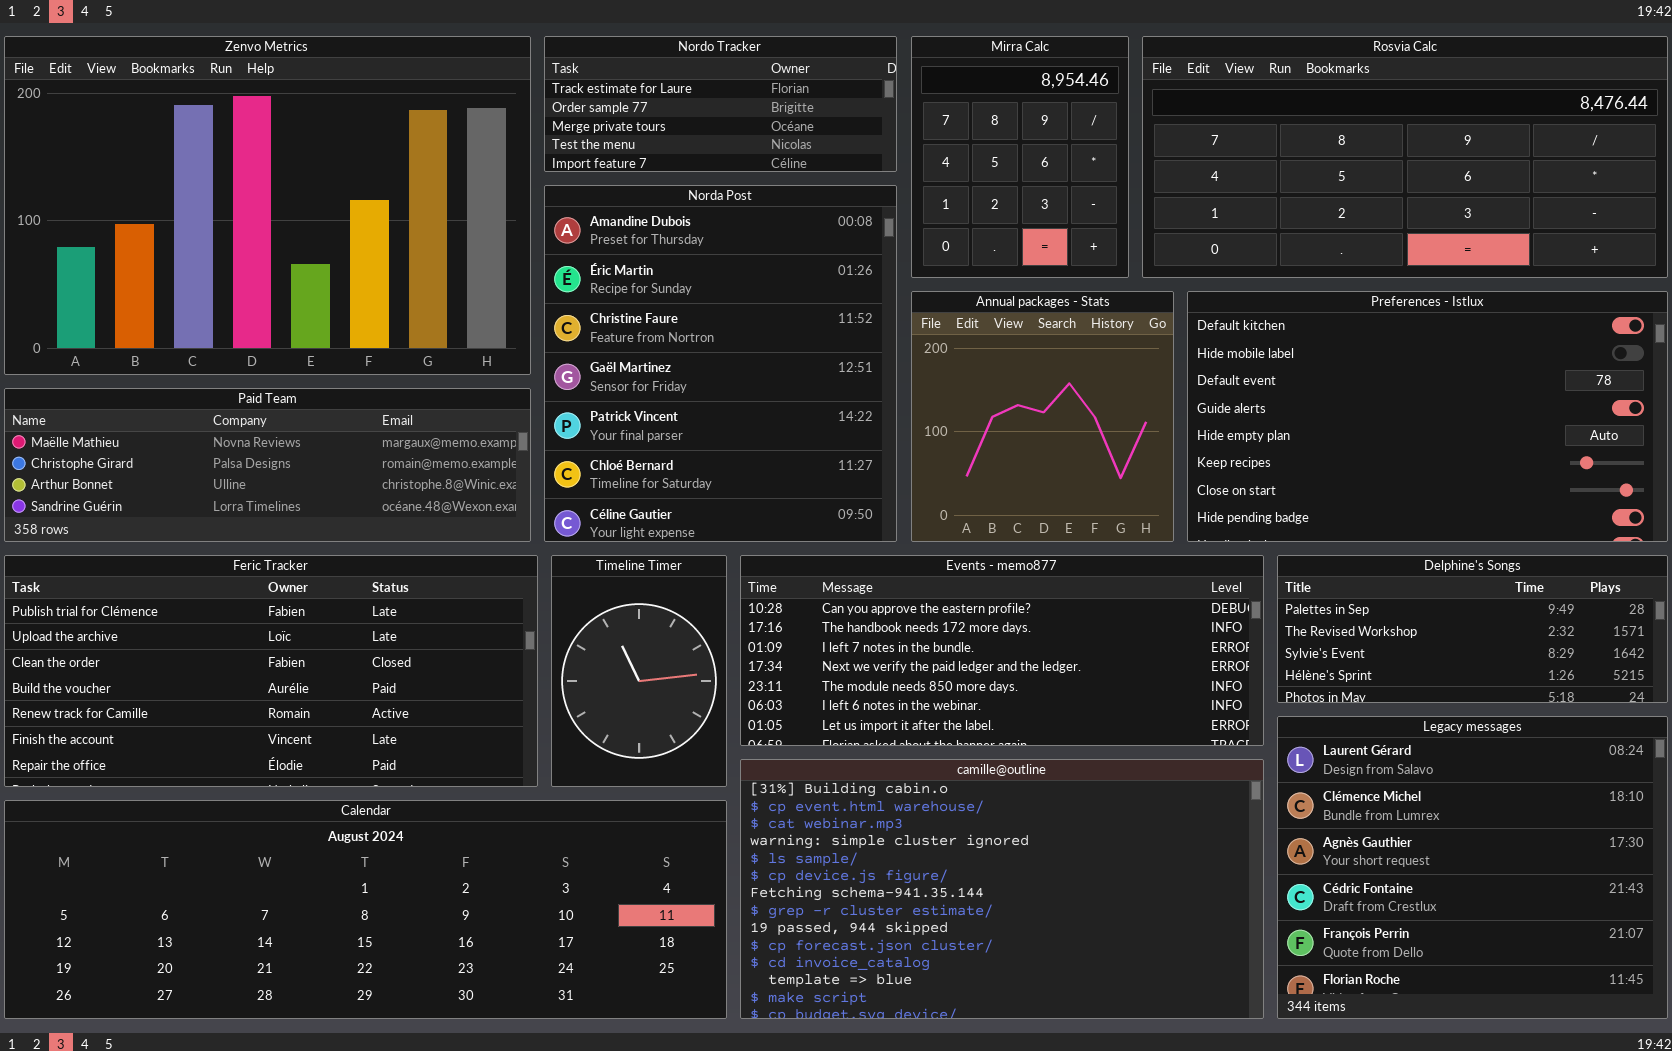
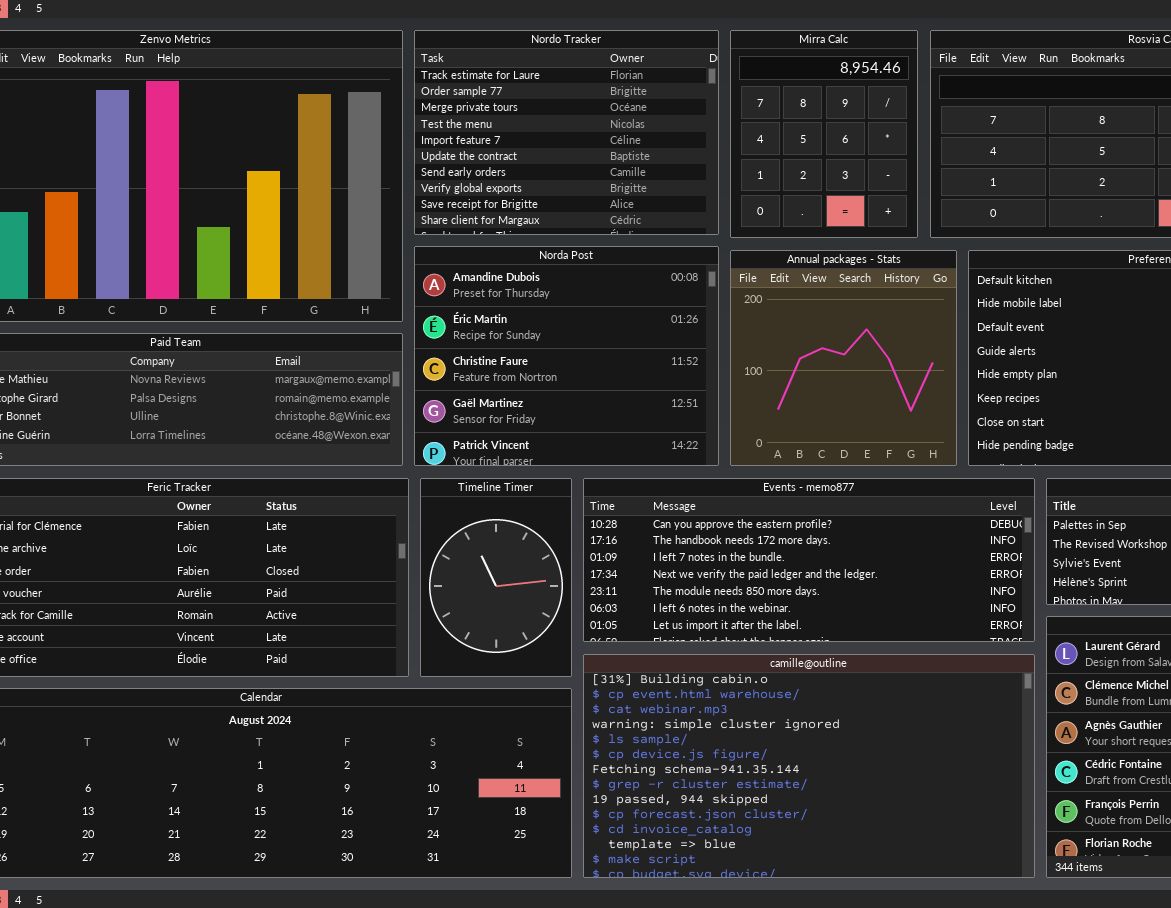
Nordo Tracker: [544,36,897,172] -> [414,30,719,235], resized
Norda Post: [544,185,897,542] -> [414,246,719,466], resized

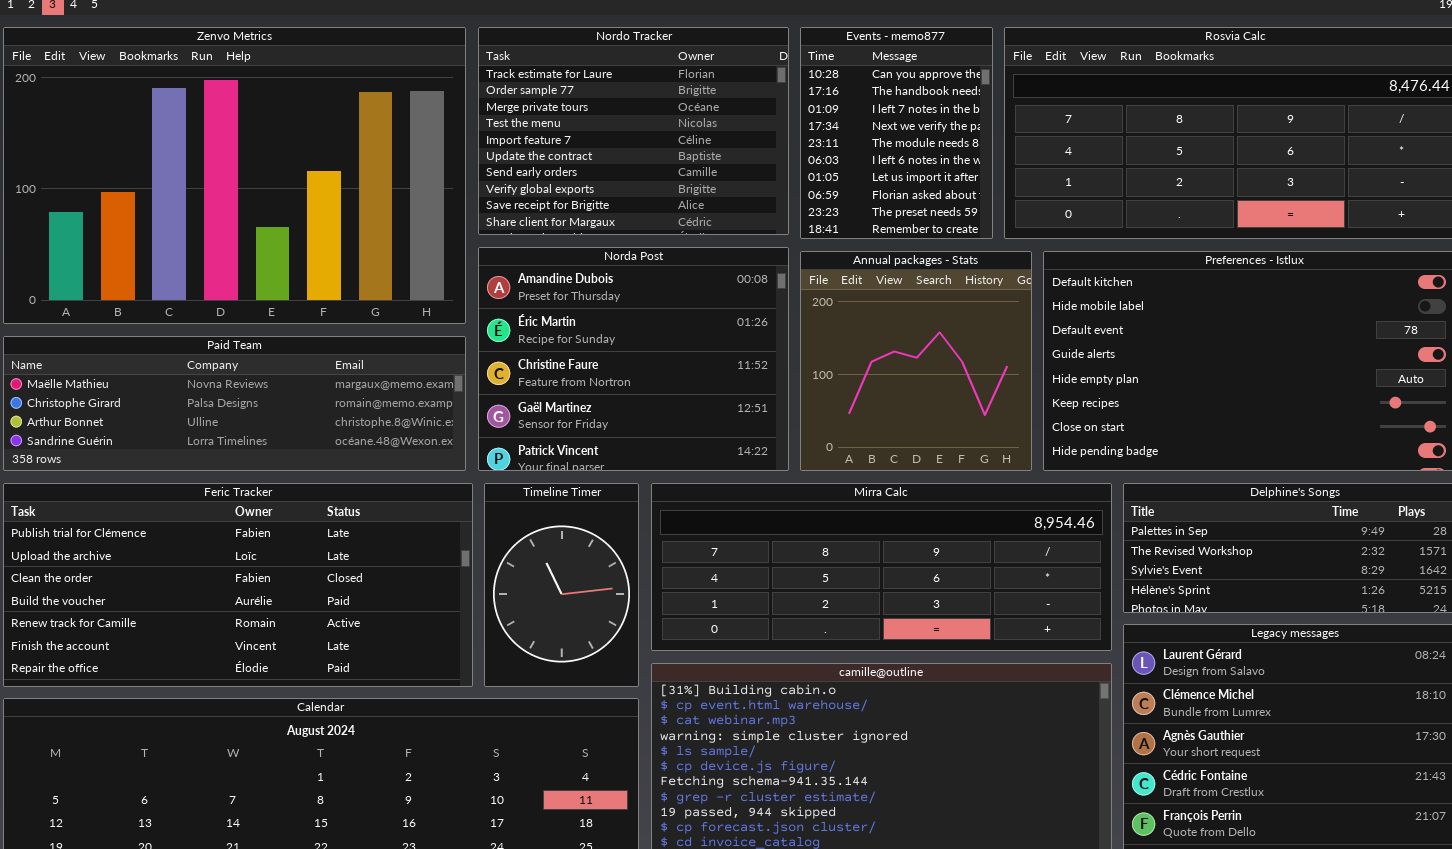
Mirra Calc: [730,30,918,238] -> [651,483,1112,651], moved, resized
Events - memo877: [583,478,1035,642] -> [800,27,993,239], moved, resized

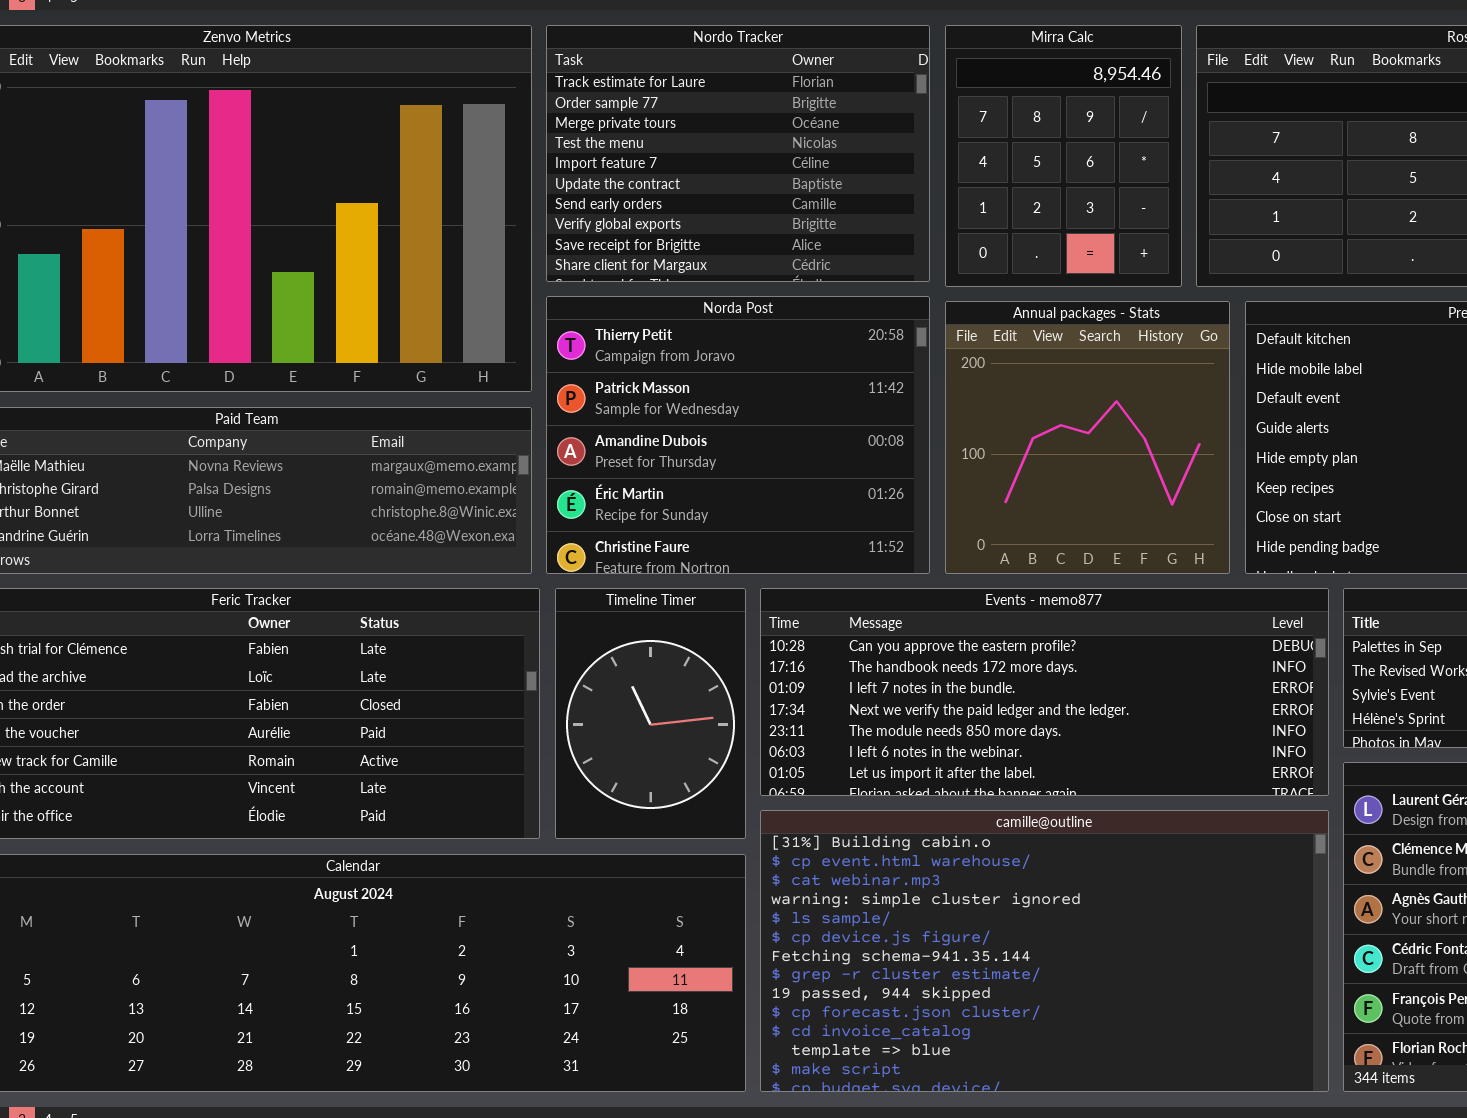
Events - memo877: [800,27,993,239] -> [760,588,1329,796], moved, resized
Norda Post: [478,247,789,471] -> [546,296,930,574], scrolled up 2 rows
Mirra Calc: [651,483,1112,651] -> [945,25,1182,287], moved, resized

